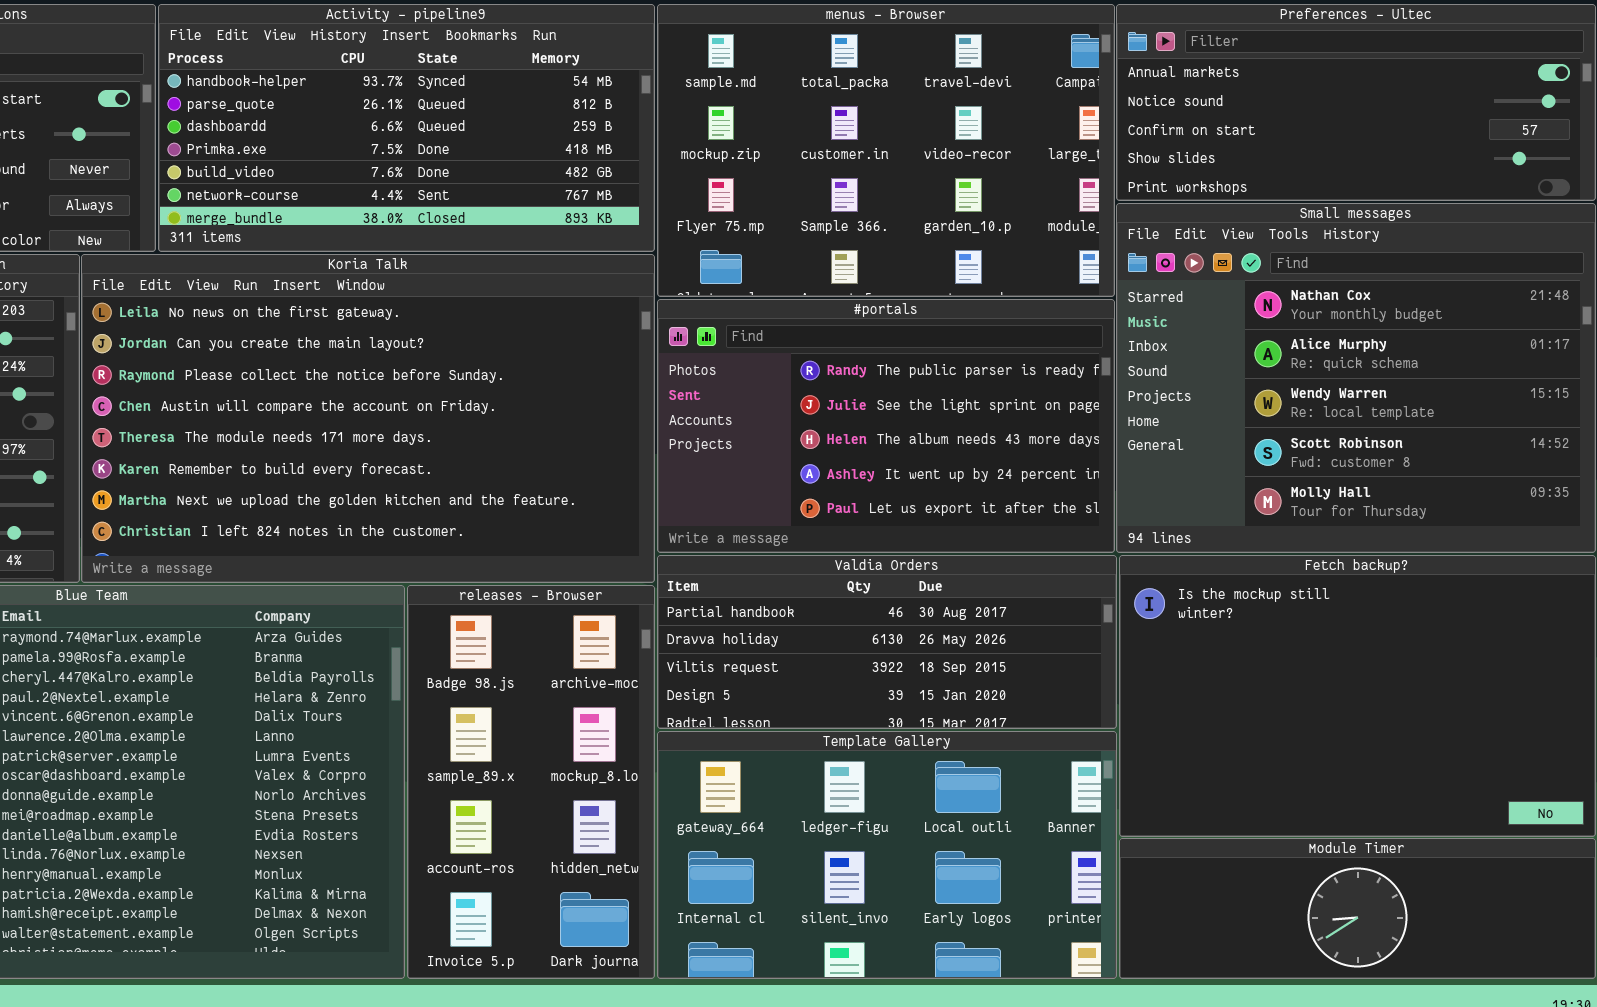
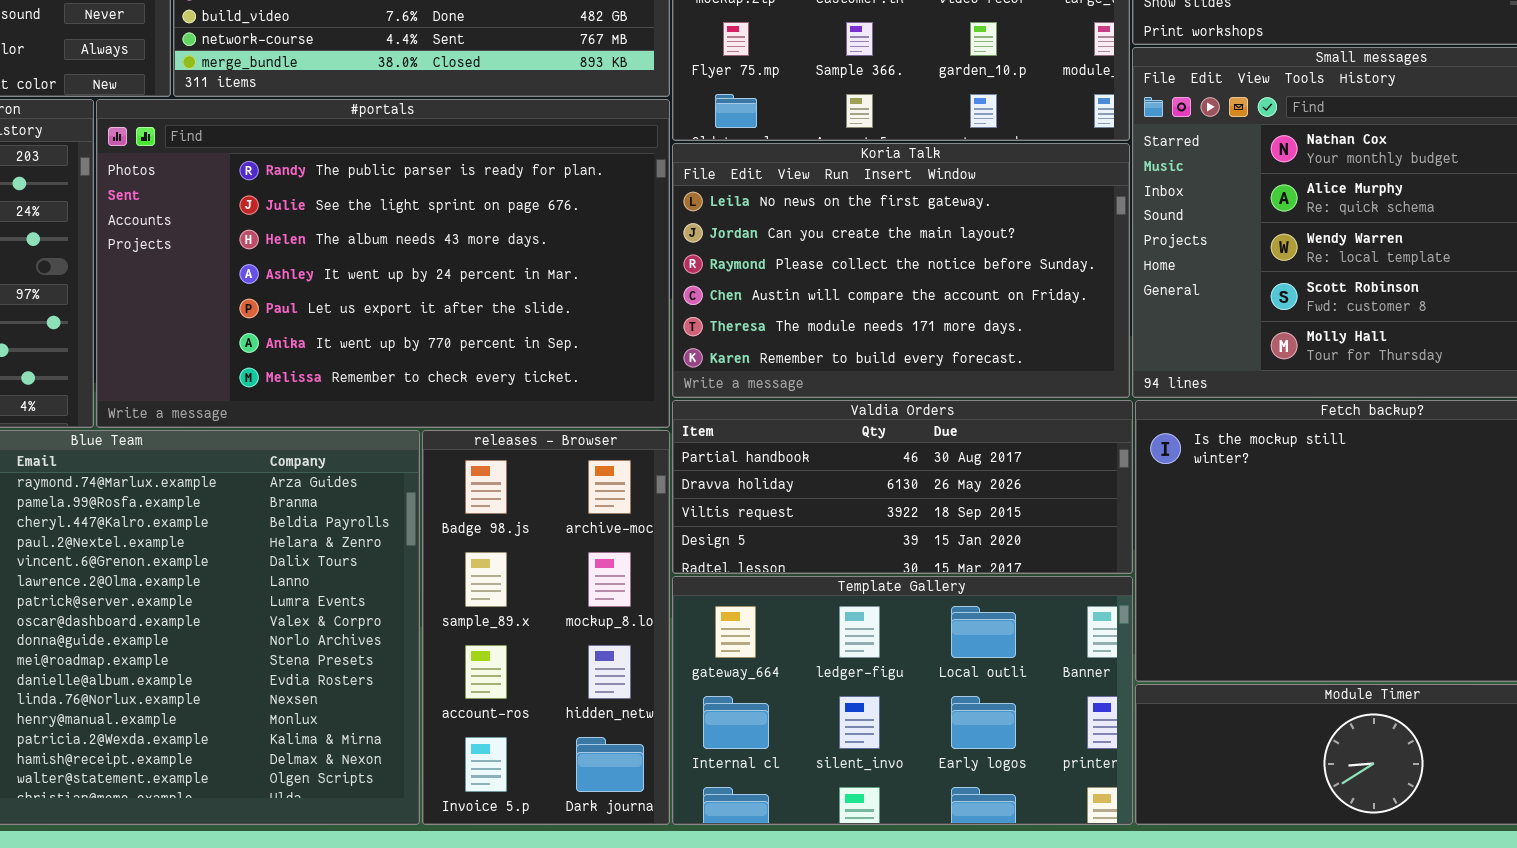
Koria Talk: [81,254,655,583] -> [672,143,1130,398], moved, resized
#portals: [657,299,1115,553] -> [96,99,670,428], moved, resized

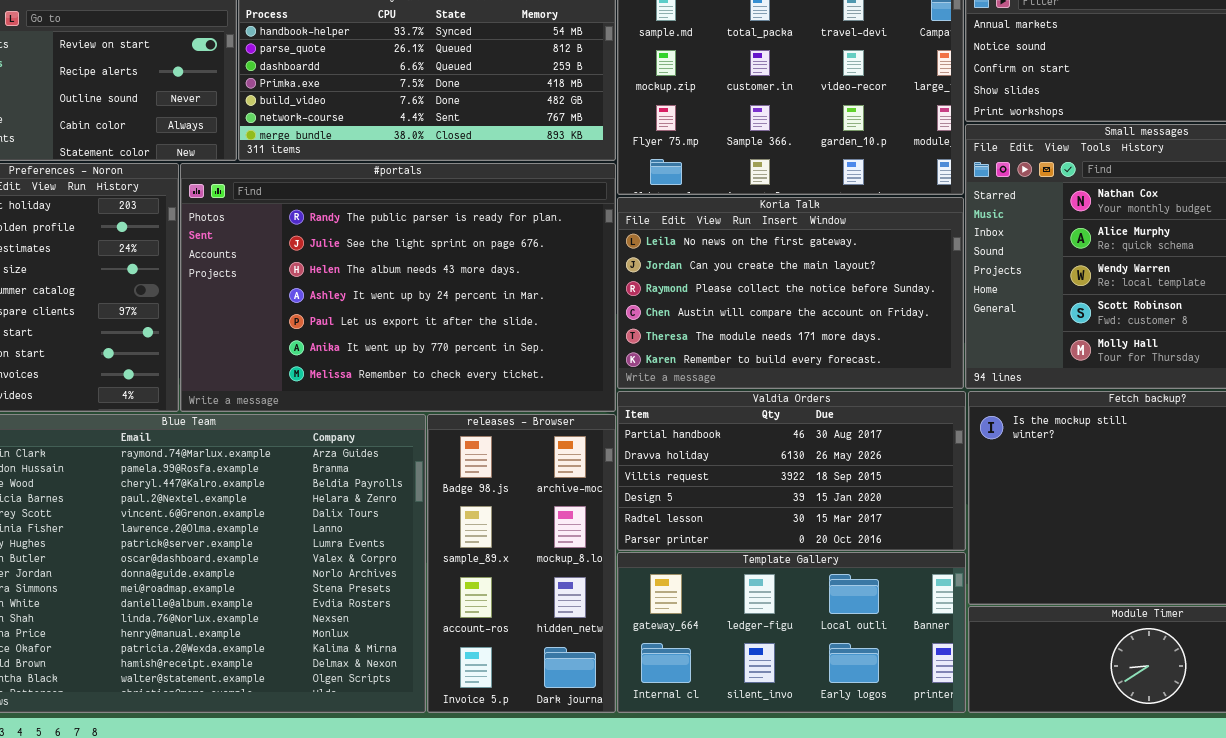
Valdia Orders: [672,400,1133,574] -> [617,391,966,551], resized
Template Gallery: [672,576,1133,825] -> [617,552,966,713], resized

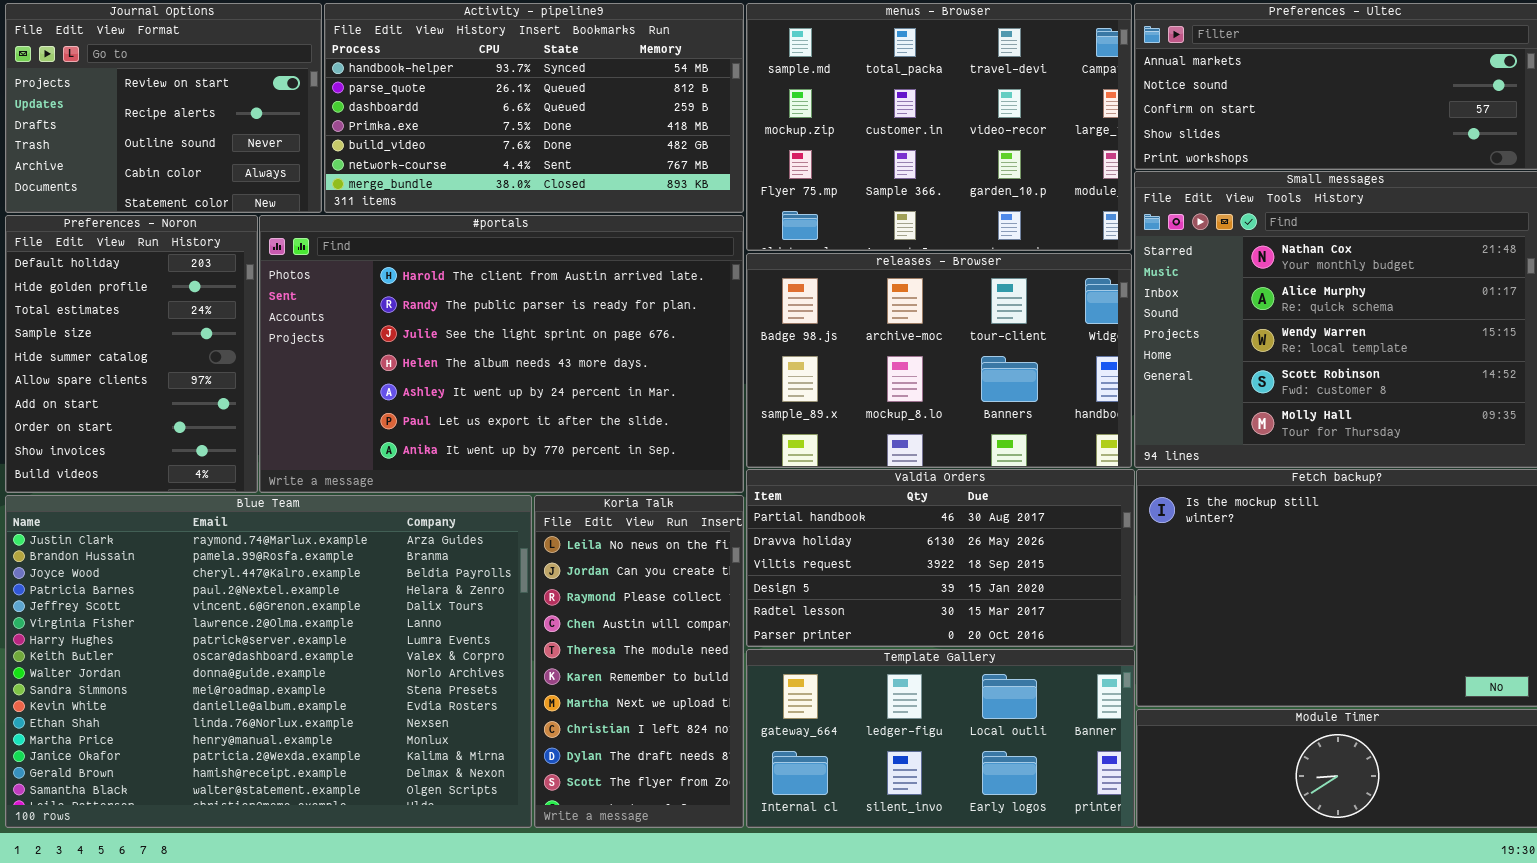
#portals: [180,163,616,412] -> [259,215,744,493], scrolled up 1 row
Koria Talk: [617,197,964,389] -> [534,495,744,828], moved, resized
releases - Browser: [427,414,616,713] -> [746,253,1132,468], moved, resized

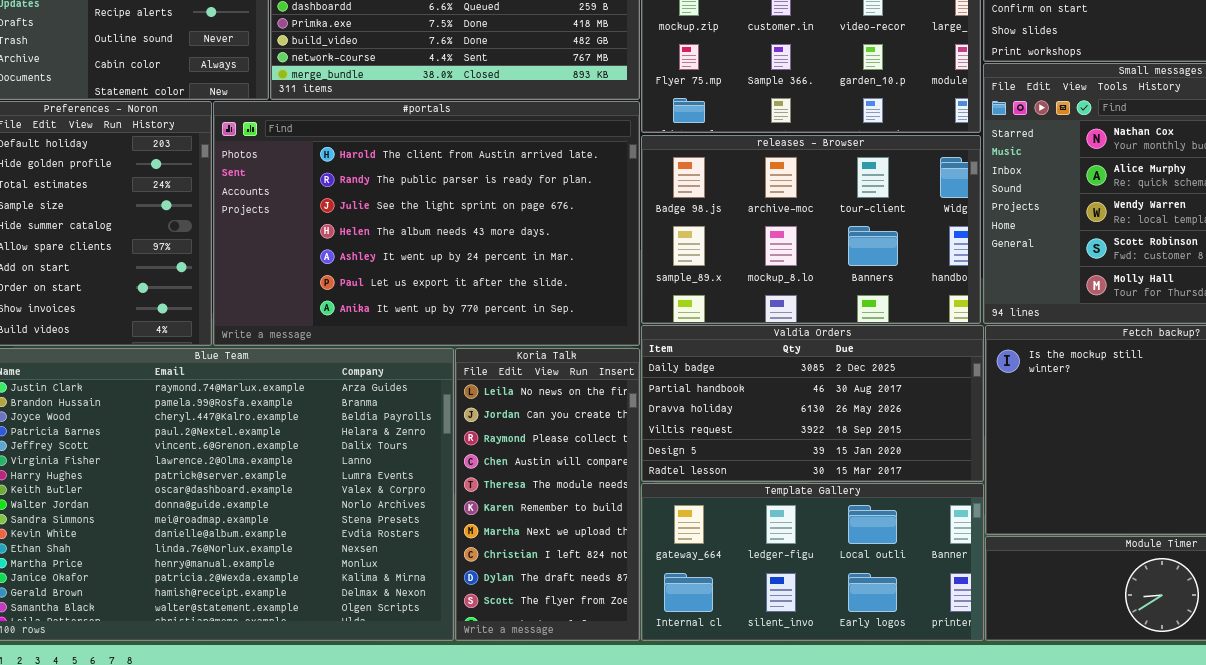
Valdia Orders: [746,469,1135,647] -> [641,325,984,482], scrolled up 1 row

